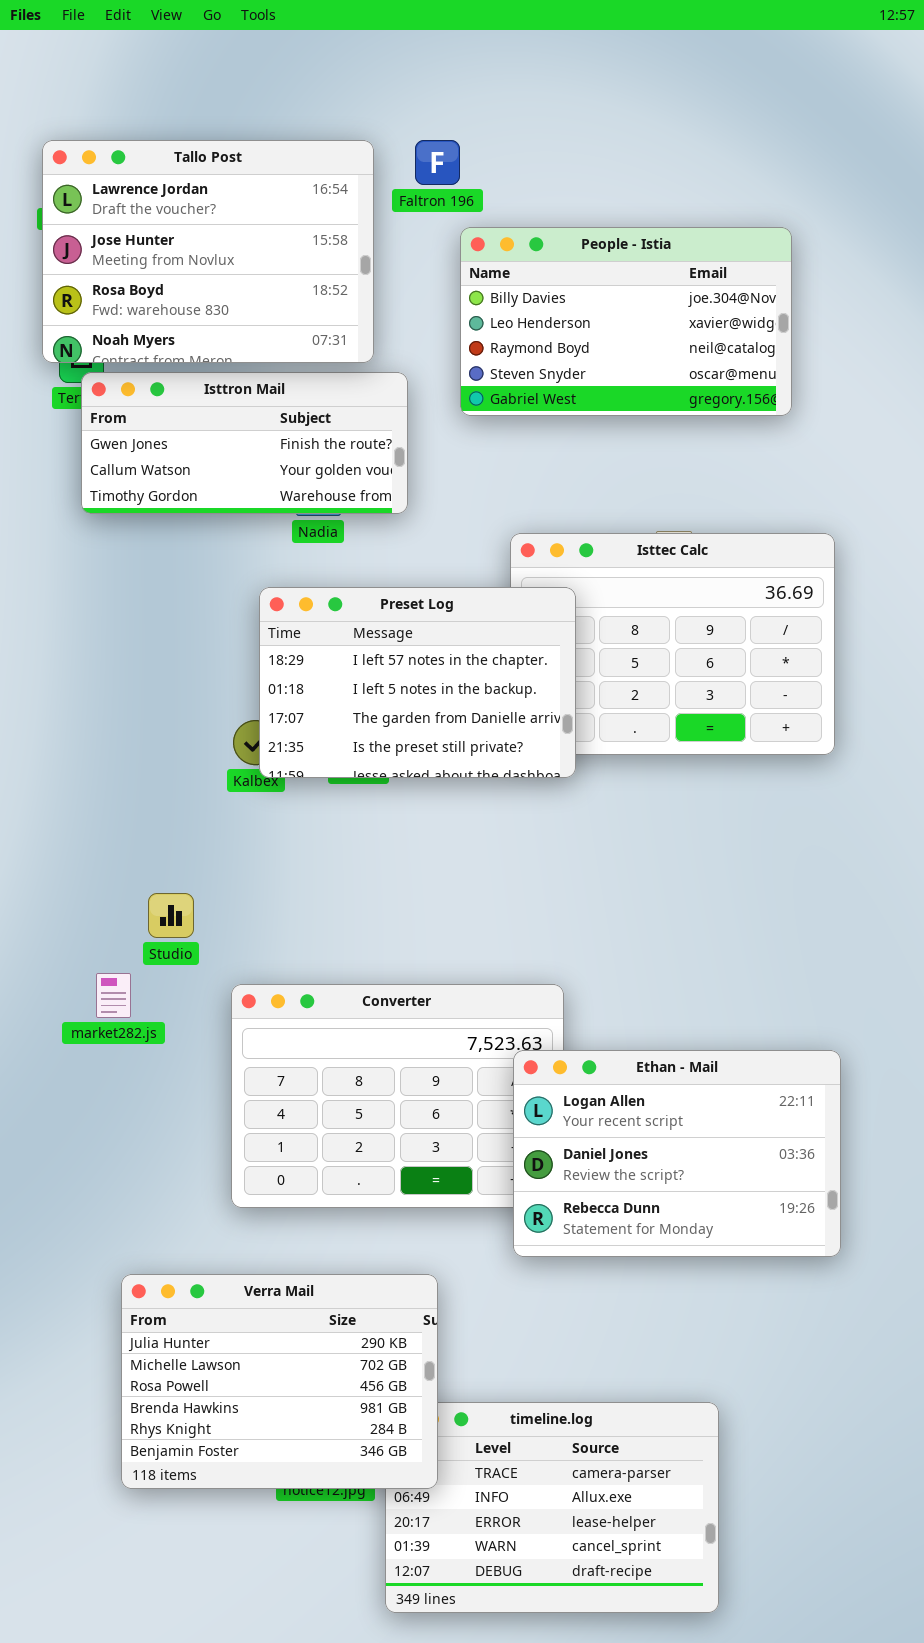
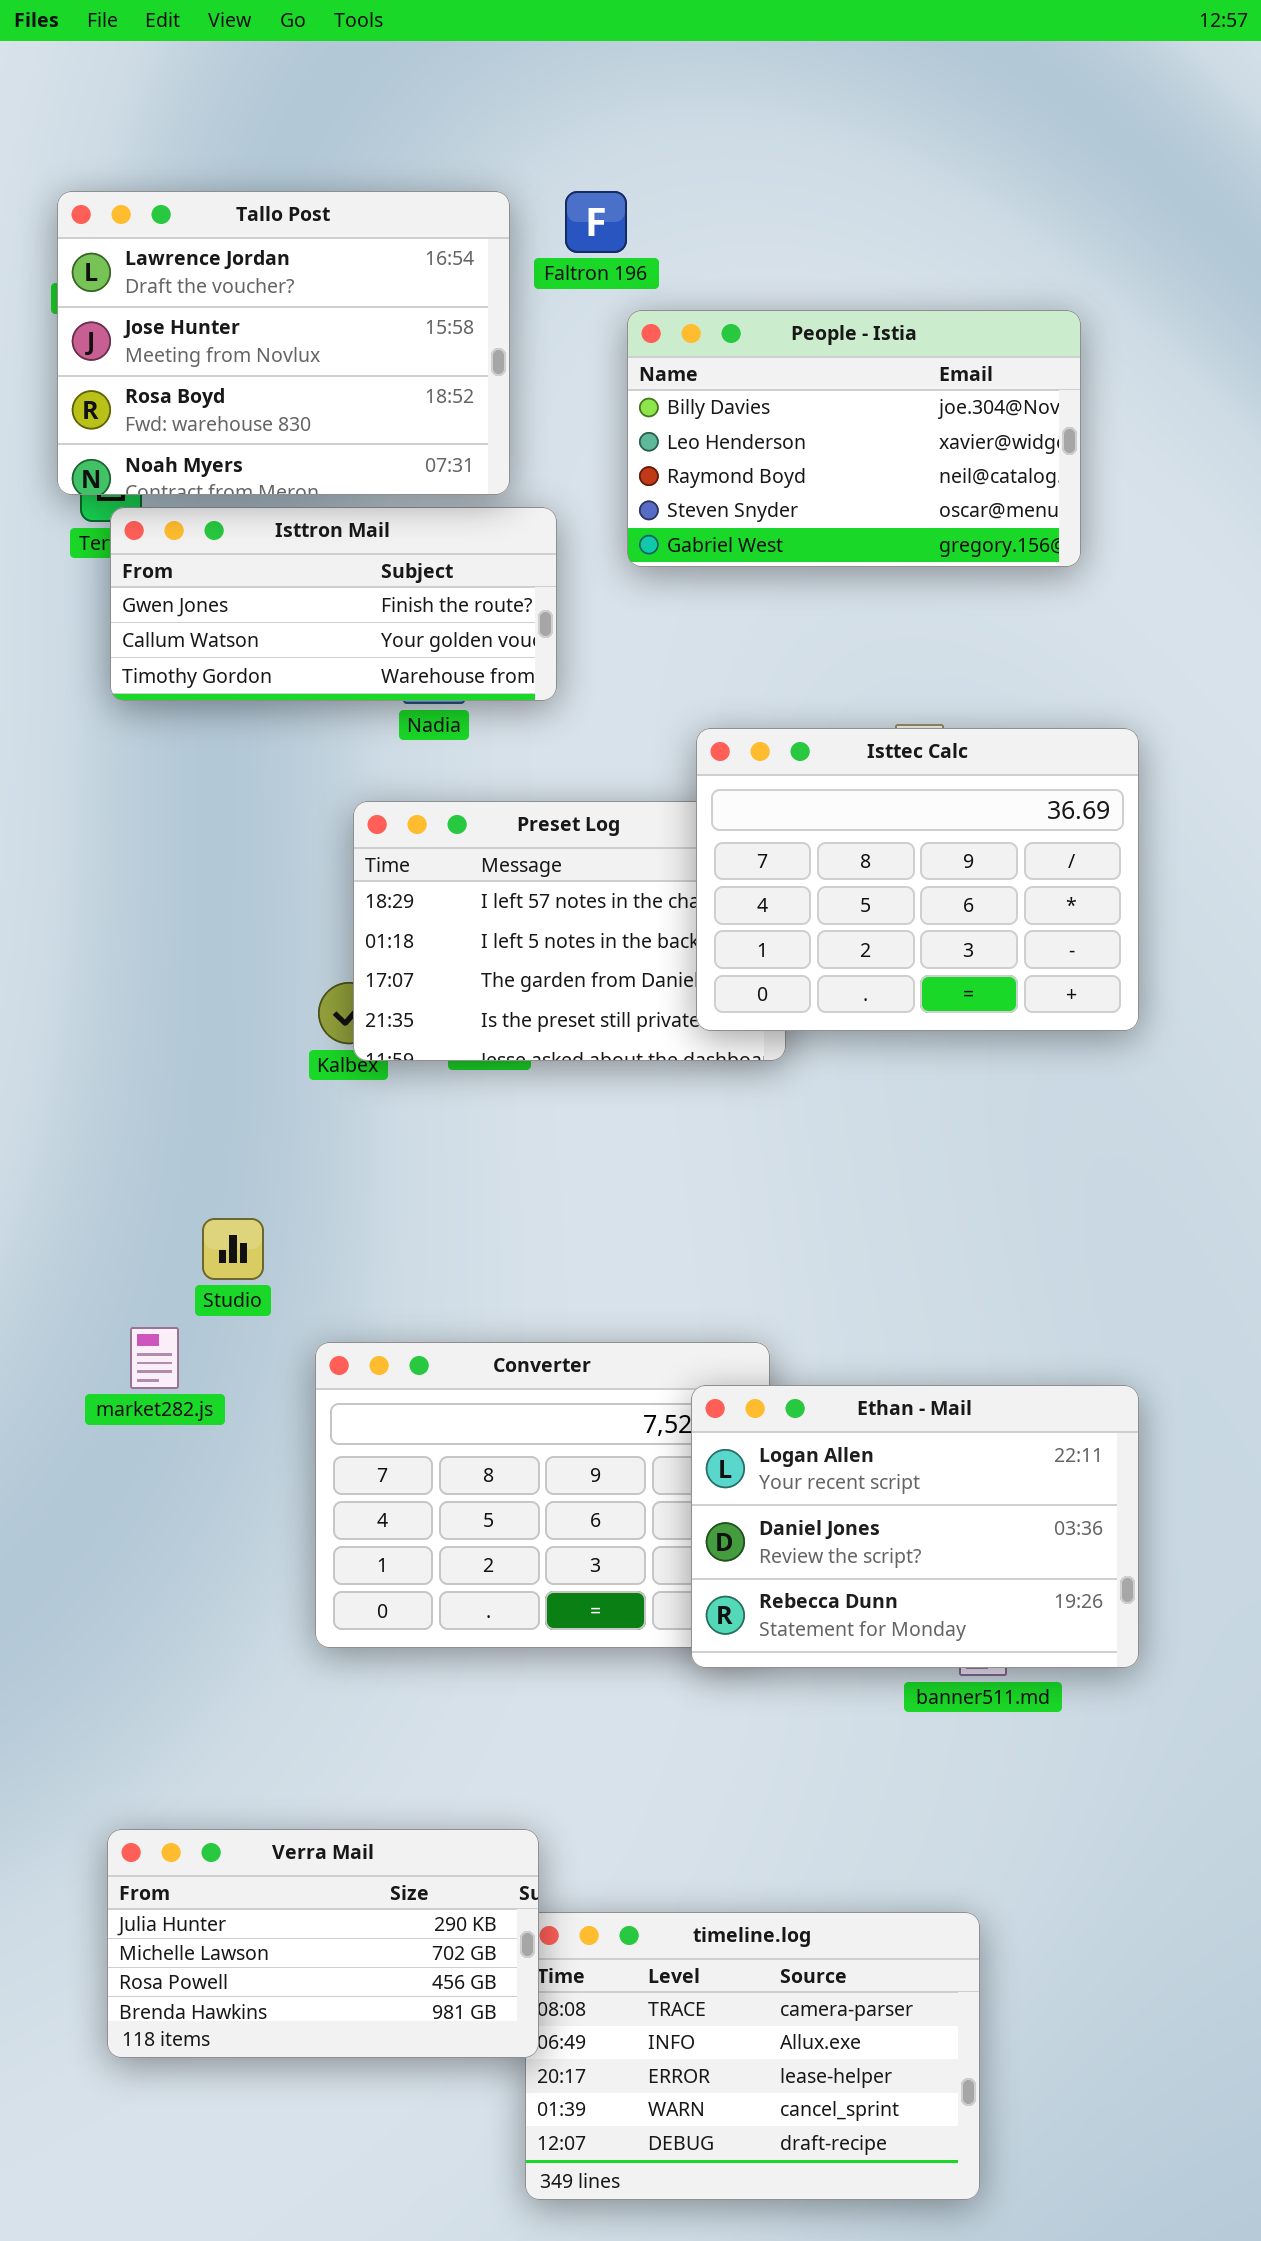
Isttec Calc: [510,533,835,755] -> [696,728,1139,1031], raised
Ethan - Mail: [513,1050,841,1257] -> [691,1385,1139,1668], moved
Verra Mail: [121,1274,438,1489] -> [107,1829,539,2058], moved, resized

